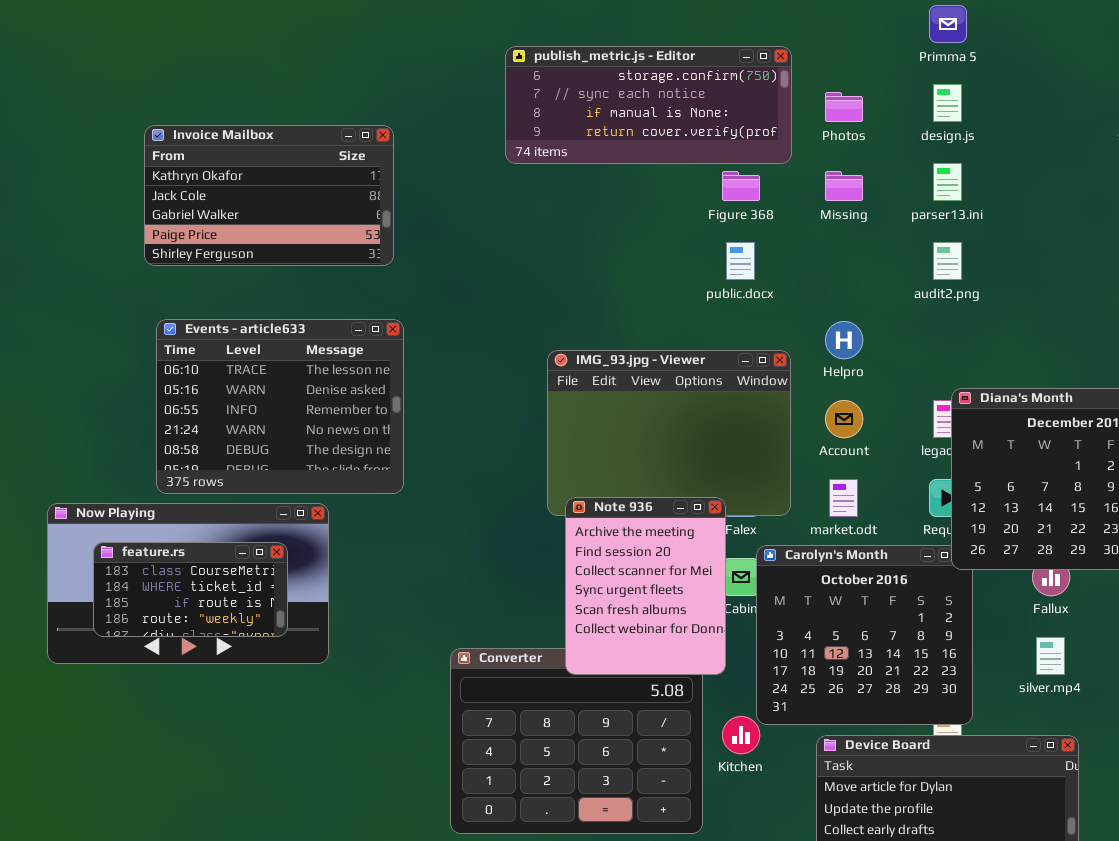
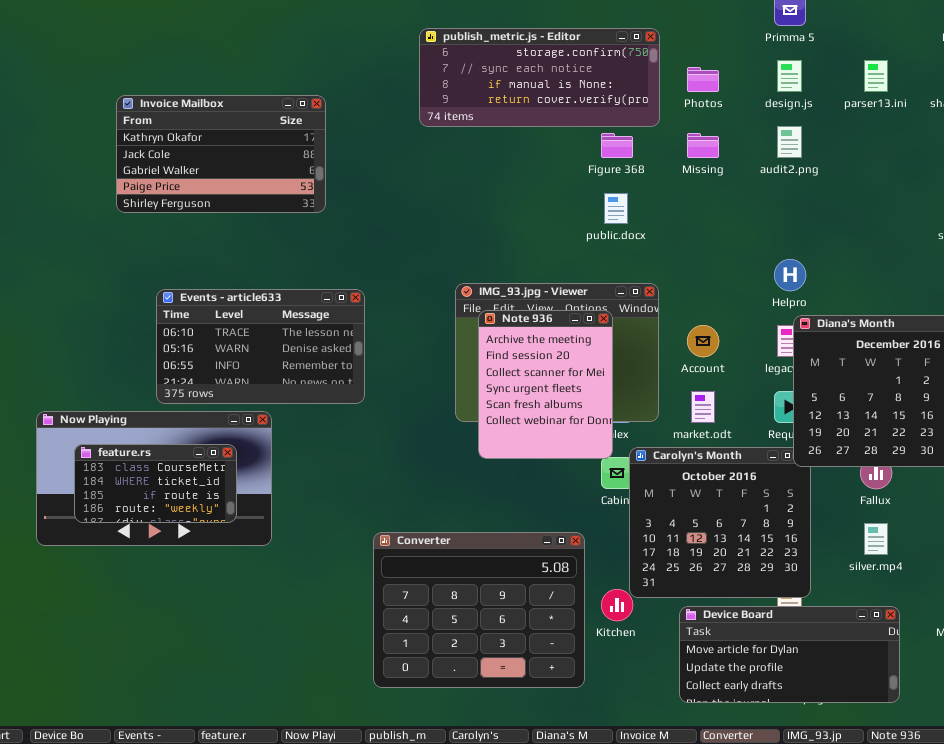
parser13.ini: [933,163,962,201] -> [864,60,888,92], moved
audit2.png: [933,242,962,280] -> [777,126,802,158], moved
Events - article633: [156,319,404,494] -> [156,289,365,404], moved, resized
Helpro: [825,321,863,359] -> [774,259,806,291], moved
Note 936: [565,497,726,675] -> [478,310,613,459], moved

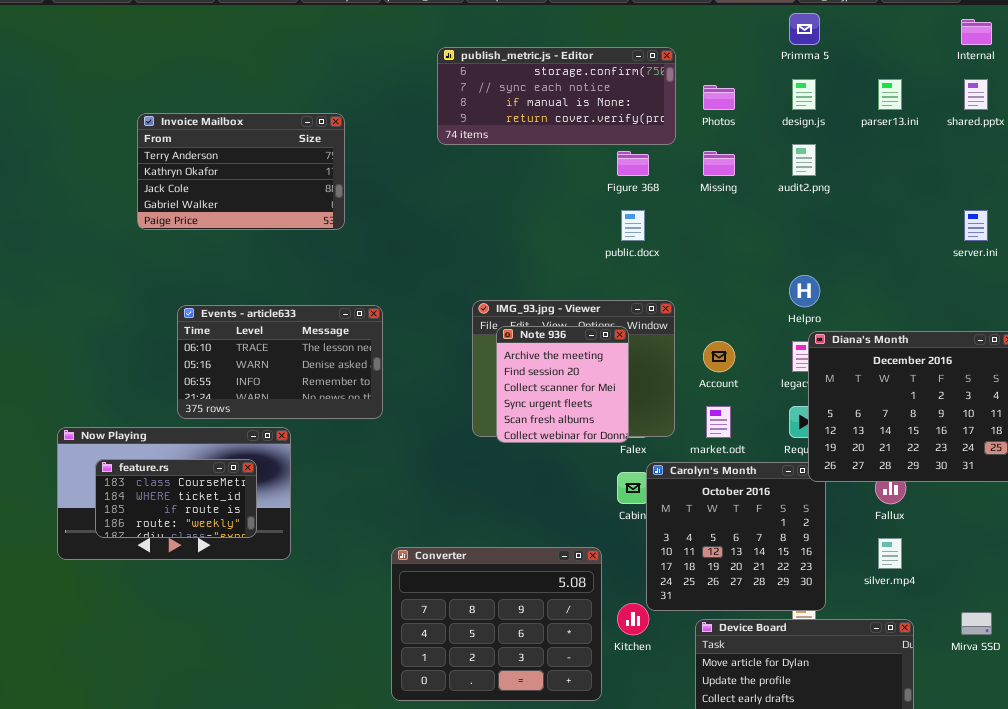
Invoice Mailbox: [116,95,326,213] -> [137,113,345,230], scrolled up 1 row
Note 936: [478,310,613,459] -> [496,326,629,443], resized

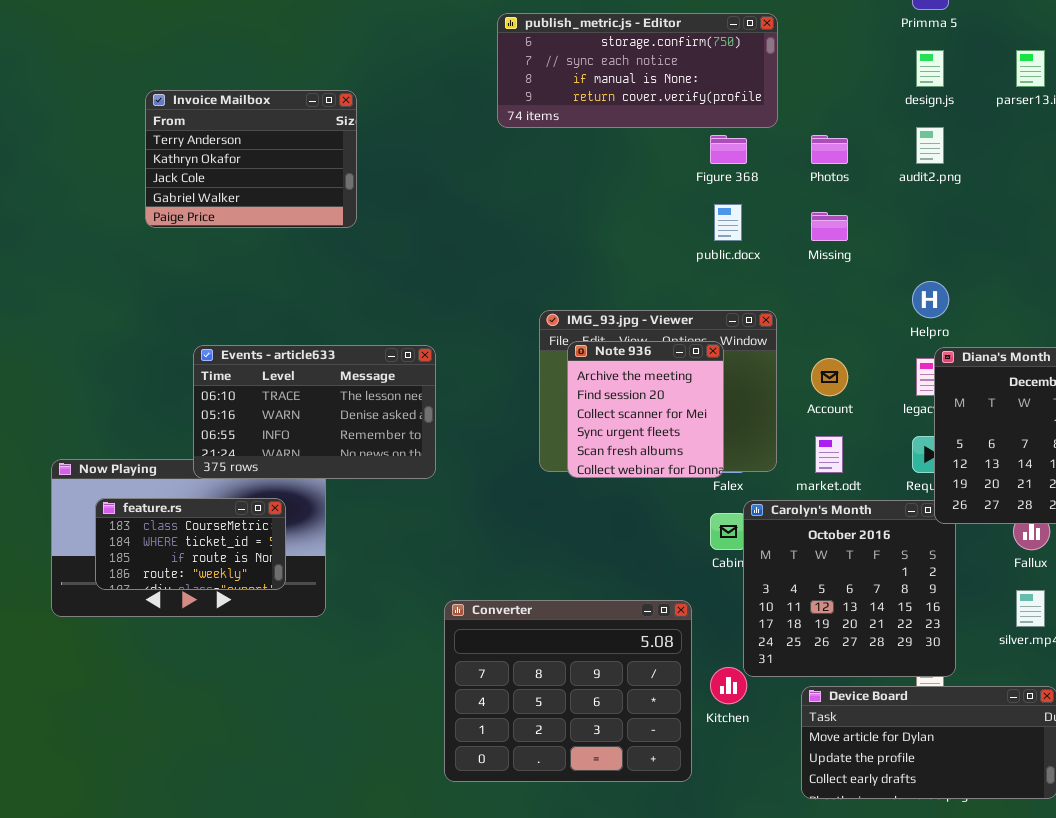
Photos: [703,85,735,110] -> [811,135,848,164], moved
Invoice Mailbox: [137,113,345,230] -> [145,90,357,228], resized
Missing: [703,151,735,176] -> [811,212,848,241], moved
Events - article633: [177,305,383,419] -> [193,345,436,479], moved

